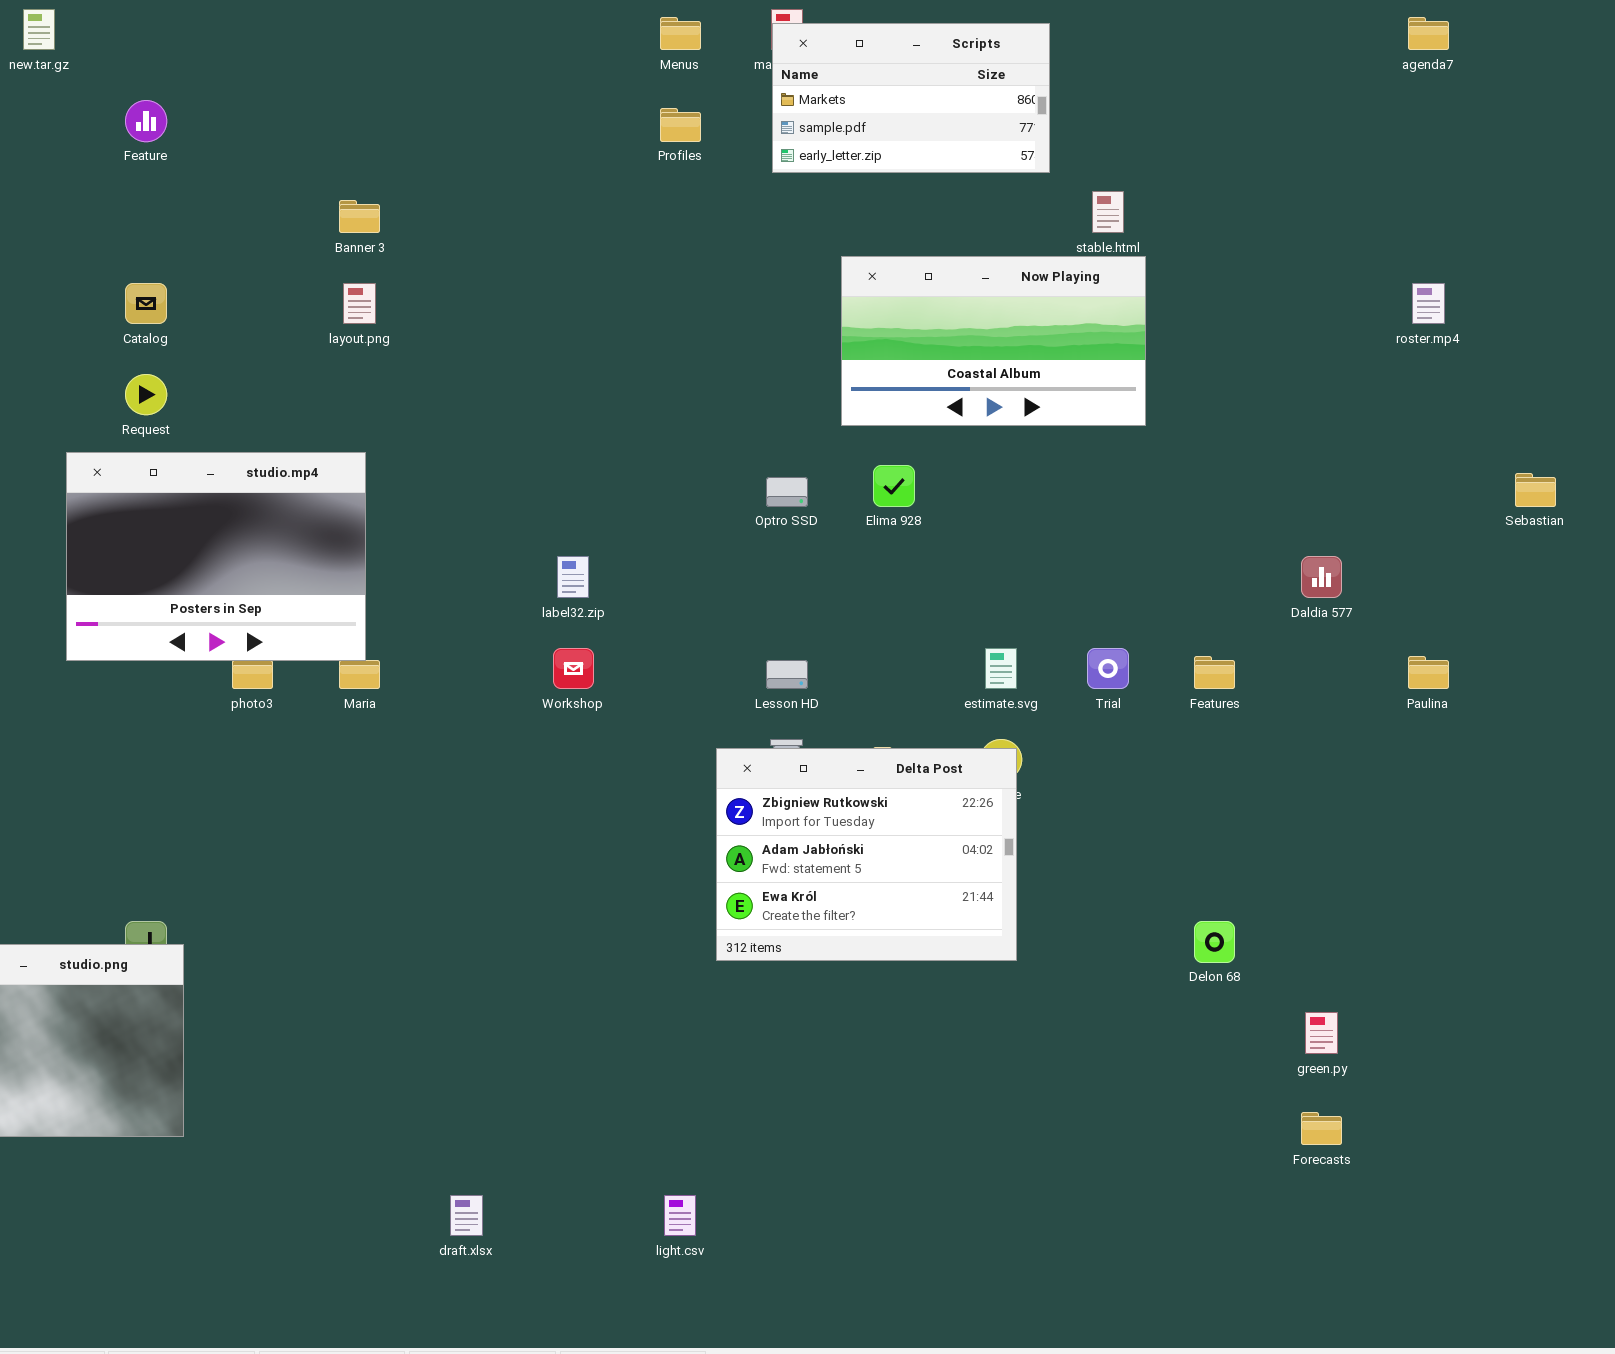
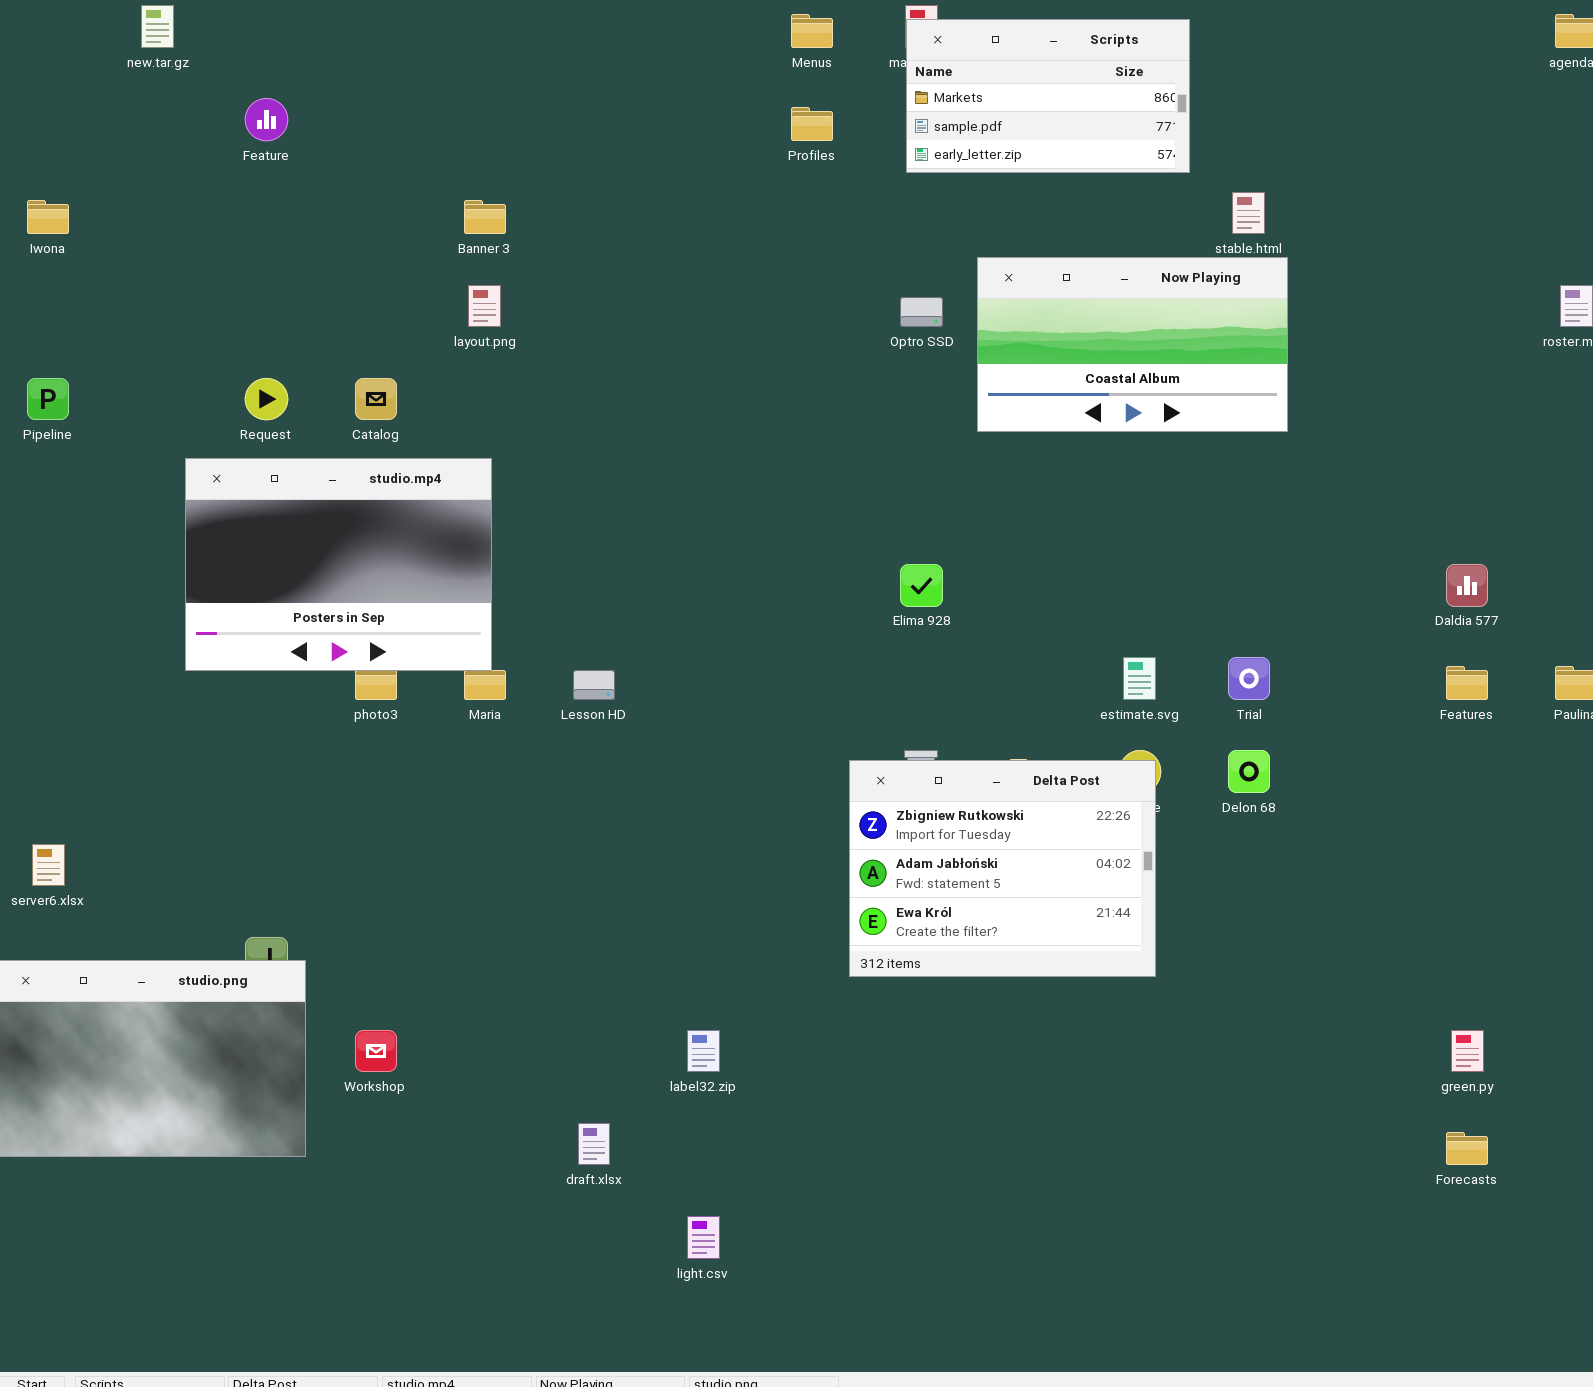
Catalog: [125,283,167,324] -> [355,378,397,420], moved
Elima 928: [873,465,915,507] -> [900,564,943,607], moved
Optro SSD: [766,477,808,507] -> [900,297,943,327], moved
label32.zip: [557,556,589,598] -> [687,1030,720,1072], moved
Workshop: [553,648,594,689] -> [355,1030,397,1072], moved
Features: [1194,656,1235,689] -> [1446,666,1488,700], moved
Lesson HD: [766,660,808,689] -> [573,670,615,700], moved
Delon 68: [1194,921,1235,963] -> [1228,750,1270,793], moved
draft.xlsx: [450,1195,483,1236] -> [578,1123,610,1165], moved
light.csv: [664,1195,696,1236] -> [687,1216,720,1259], moved

